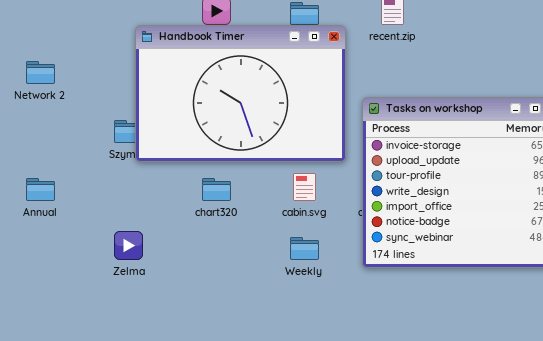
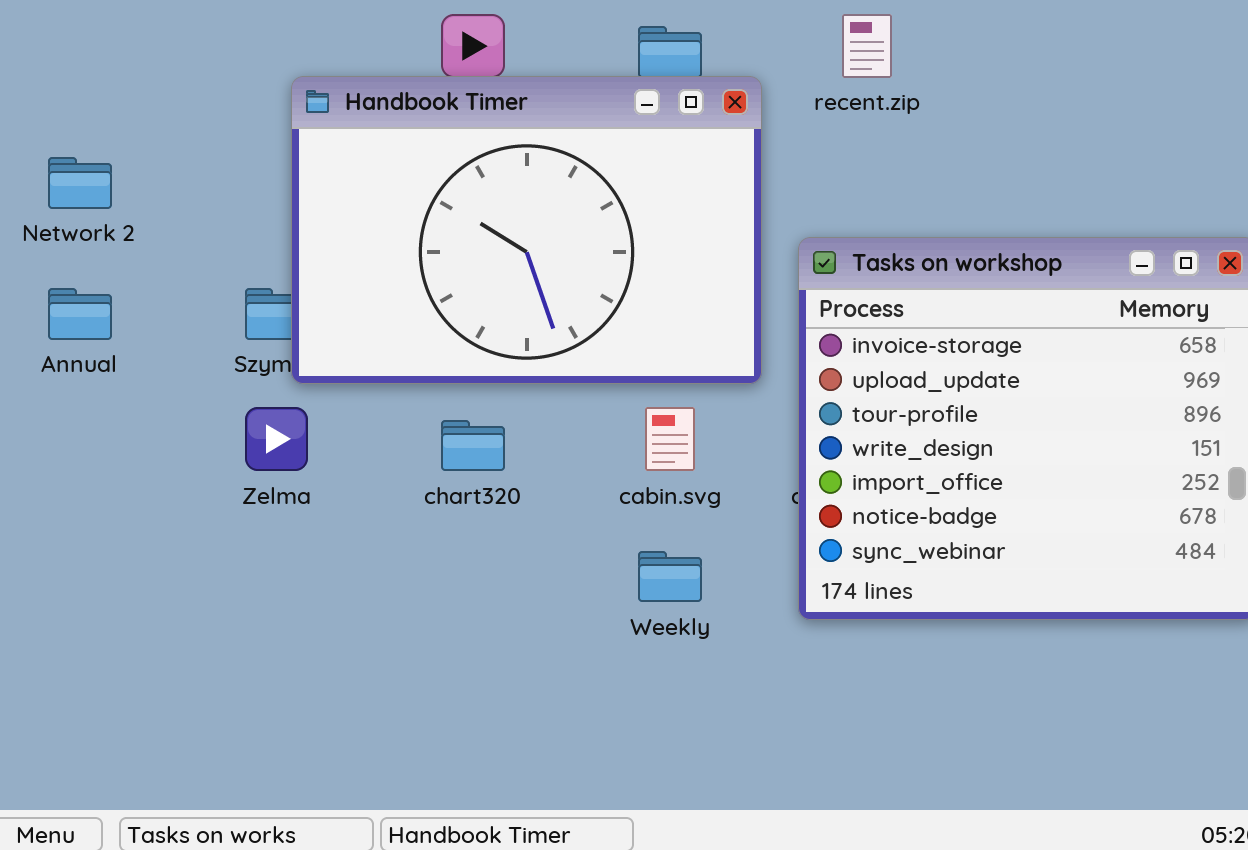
Annual: [26,178,55,201] -> [48,288,112,340], moved
Zelma: [114,231,143,260] -> [245,407,308,471], moved

